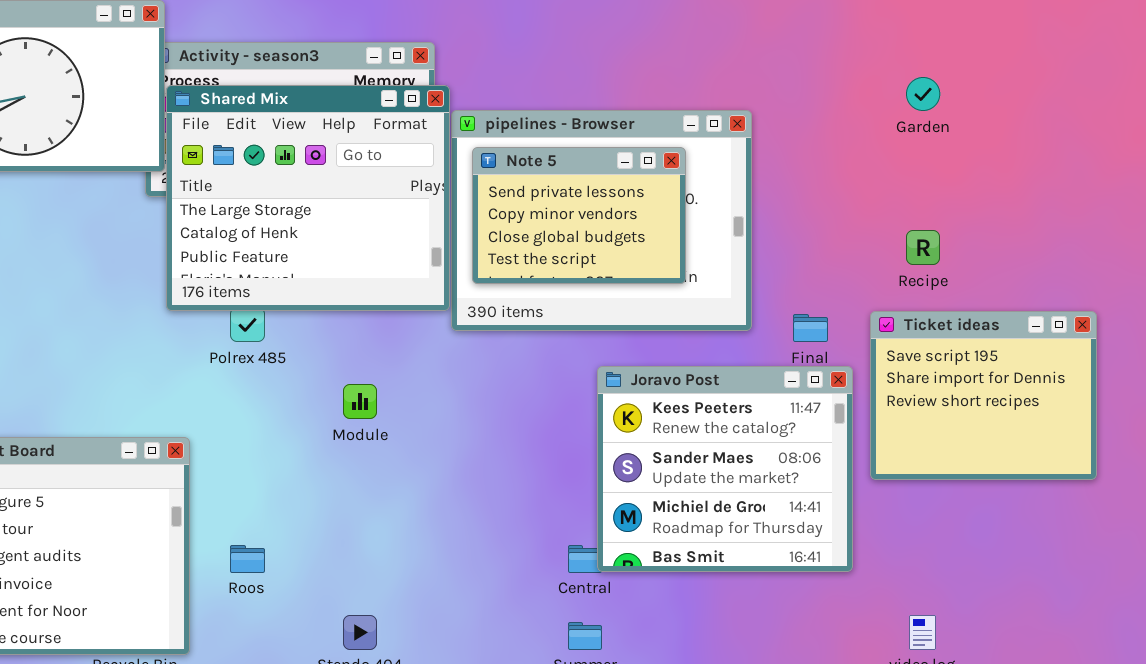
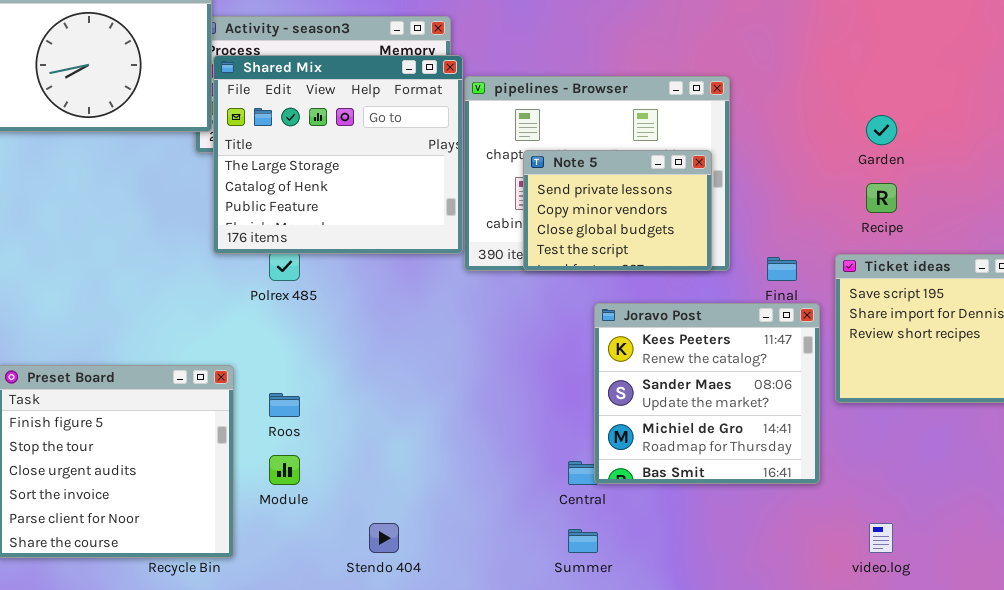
Garden: [906,77,940,111] -> [866,115,897,145], moved
Note 5: [472,147,686,284] -> [523,150,712,271], moved
Module: [343,384,377,419] -> [269,455,300,485], moved
Roos: [230,545,265,573] -> [269,393,300,417], moved

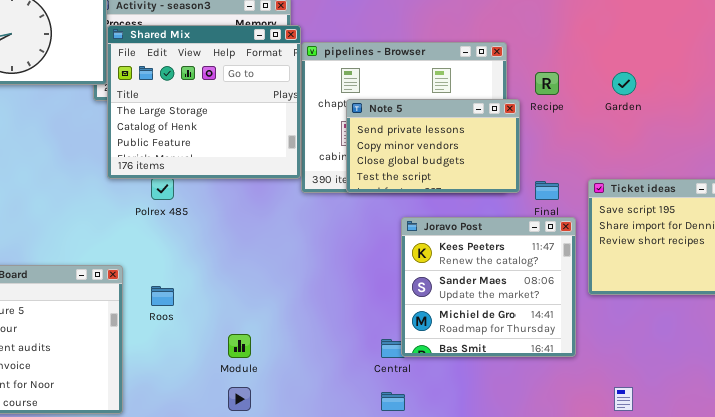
Note 5: [523,150,712,271] -> [346,99,520,193], resized
Recipe: [866,183,897,213] -> [535,72,559,95], moved
Module: [269,455,300,485] -> [228,334,251,358], moved

